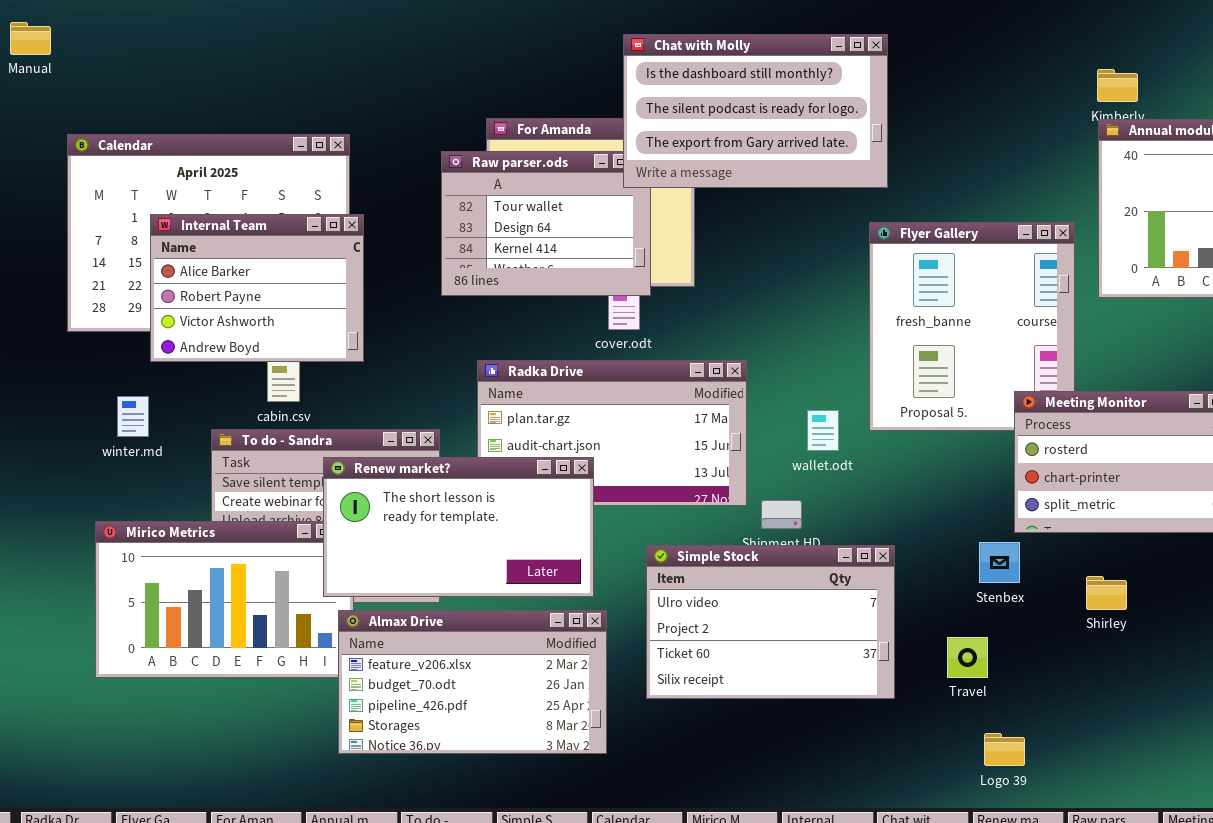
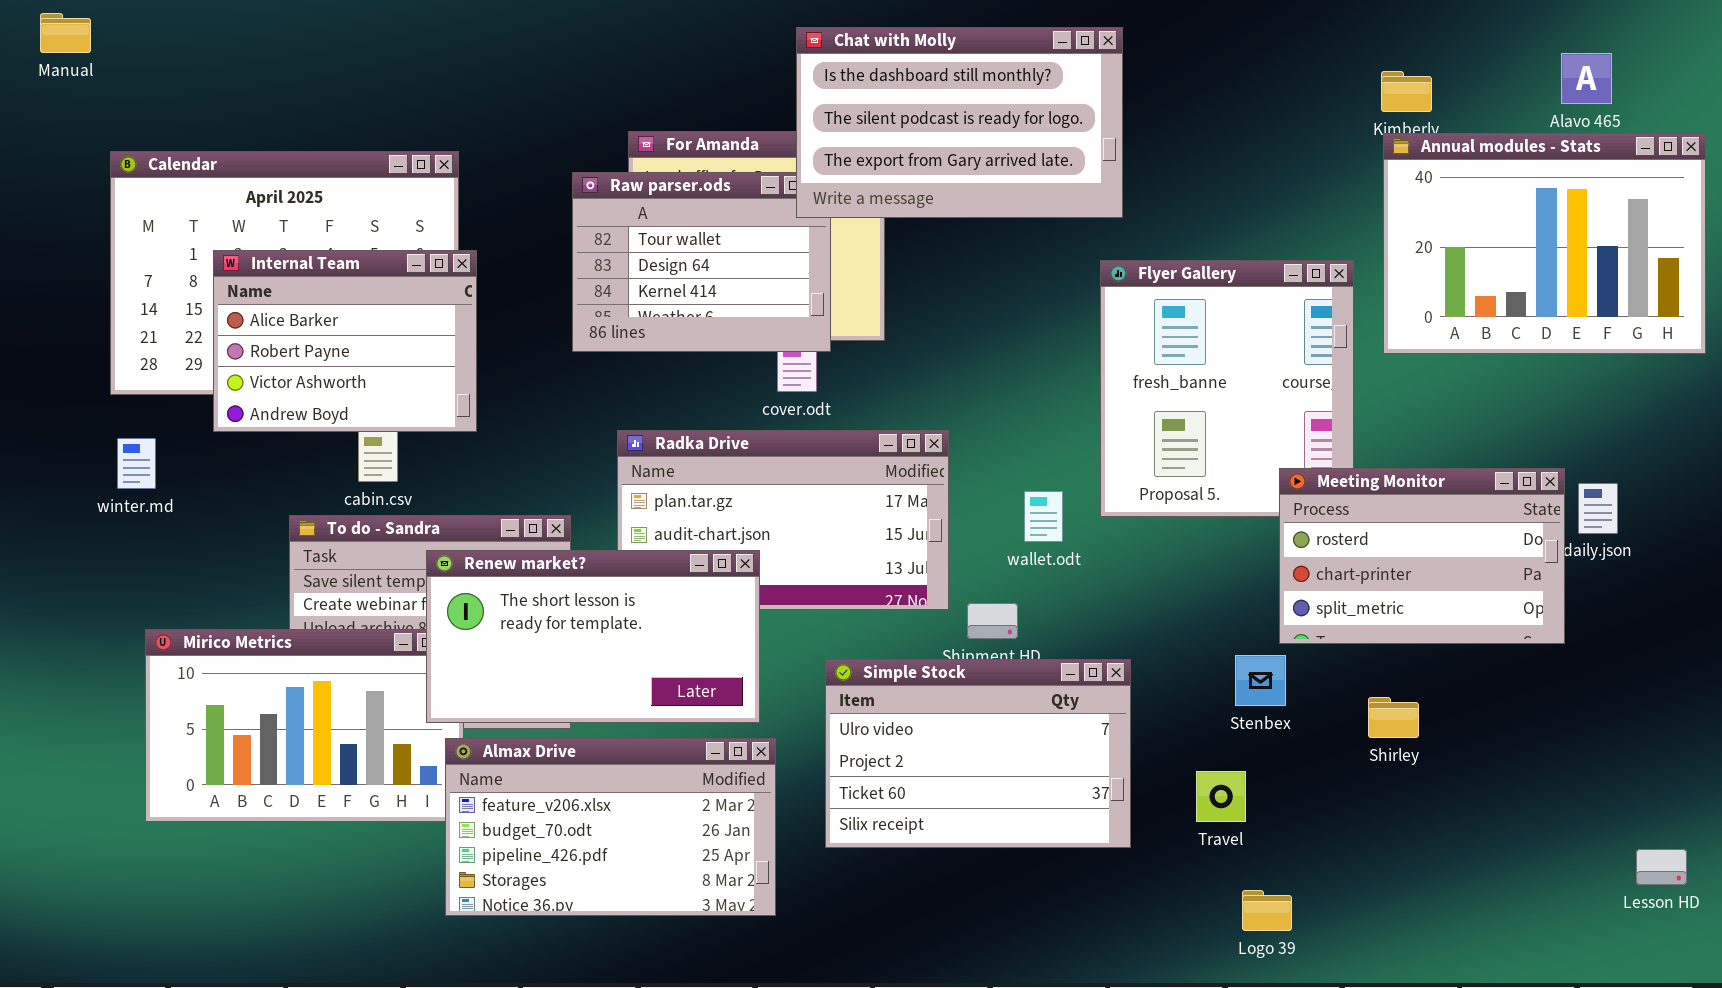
winter.md: [117,396,149,437] -> [117,438,156,489], moved

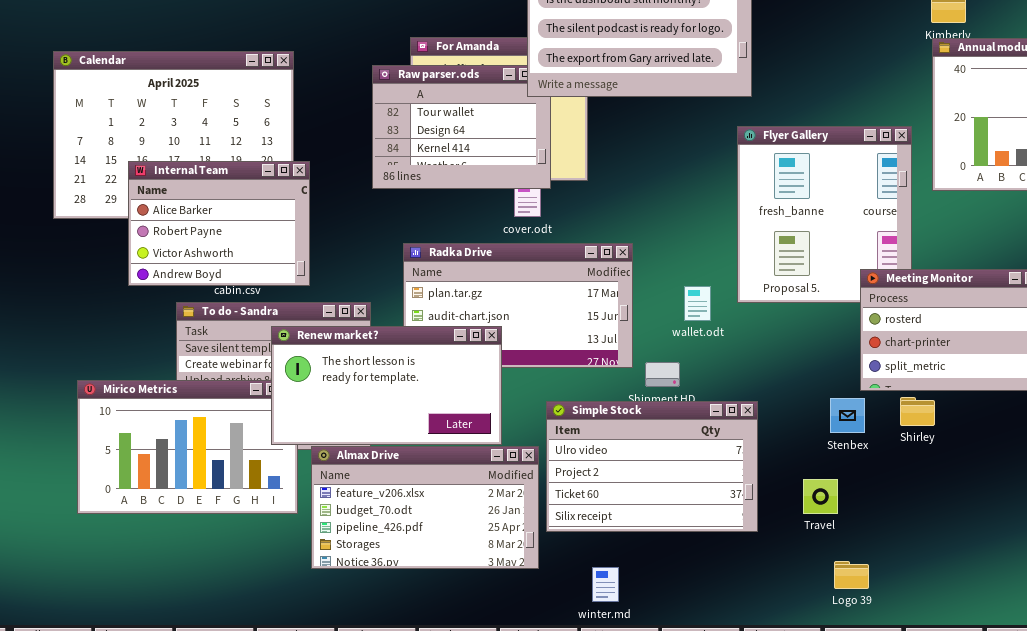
Internal Team: [213,250,477,432] -> [128,161,310,286], moved
winter.md: [117,438,156,489] -> [592,567,619,602], moved
Shirley: [1368,697,1419,738] -> [900,397,935,426], moved
Almax Drive: [445,738,776,916] -> [311,446,539,569], moved

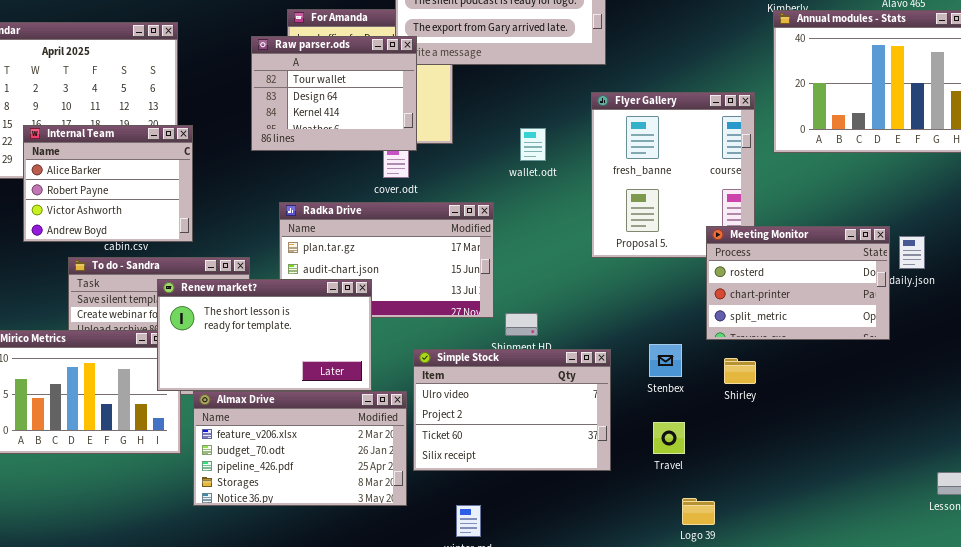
Raw parser.ods: [372,65,551,189] -> [251,36,417,151], raised
wallet.odt: [684,286,711,321] -> [520,128,546,161], moved
Shirley: [900,397,935,426] -> [724,358,756,384], moved
Stenbex: [830,398,865,433] -> [649,344,682,377], moved

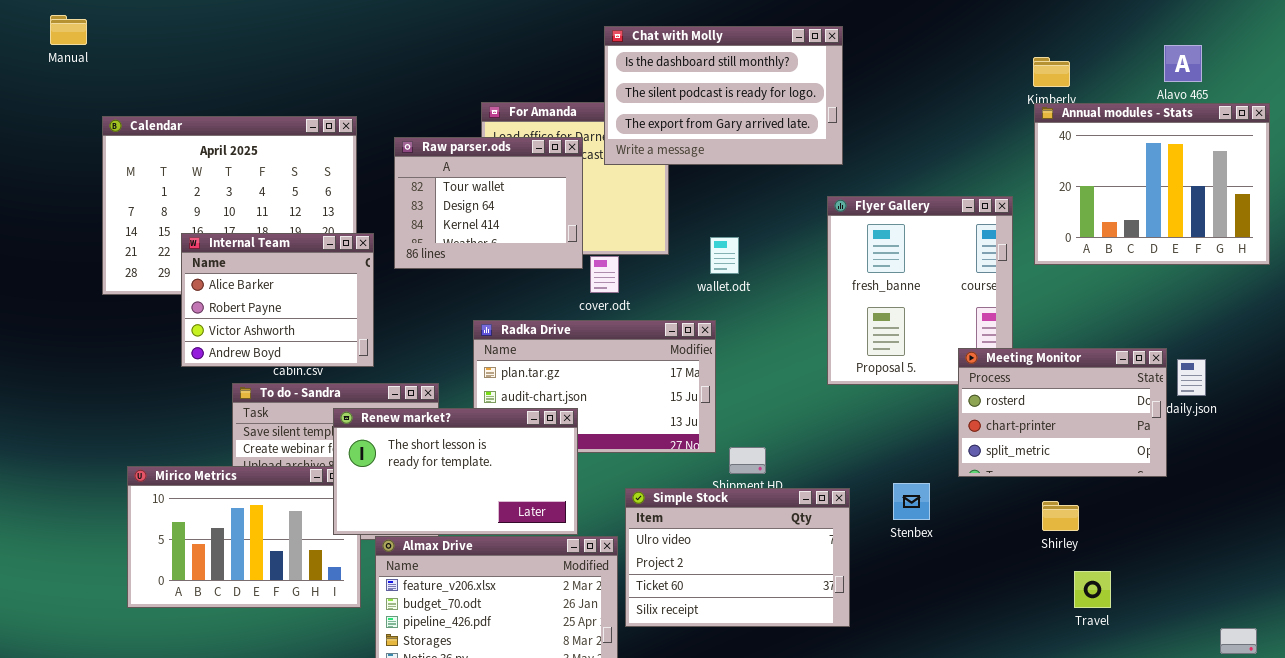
Raw parser.ods: [251,36,417,151] -> [394,137,583,269], moved
wallet.odt: [520,128,546,161] -> [710,237,739,274], moved
Shirley: [724,358,756,384] -> [1042,501,1079,531], moved
Travel: [653,422,685,454] -> [1074,571,1111,608], moved

